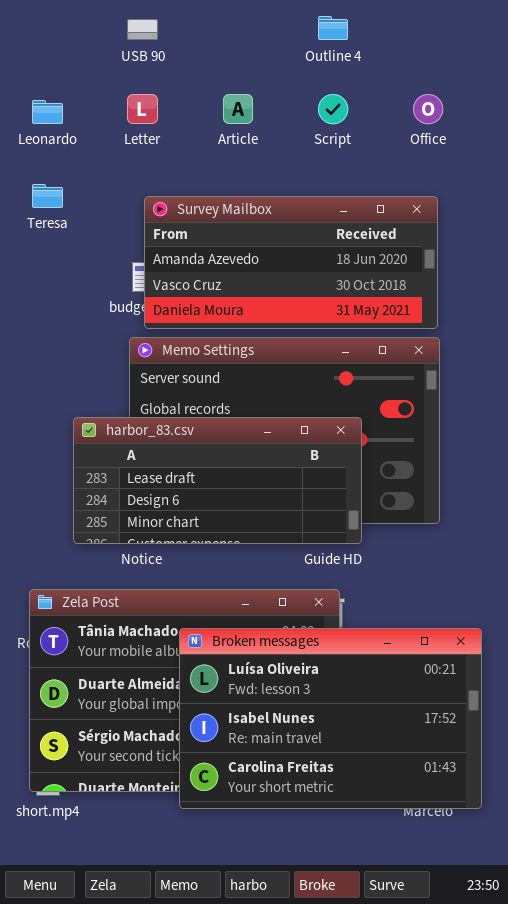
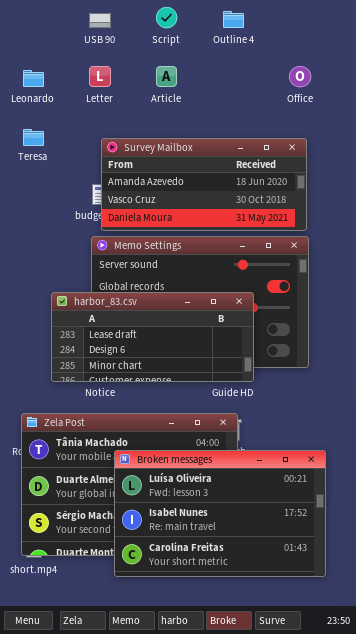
Script: [318,94,348,124] -> [156,7,177,28], moved
Broken messages: [179,628,482,809] -> [114,450,326,577], moved

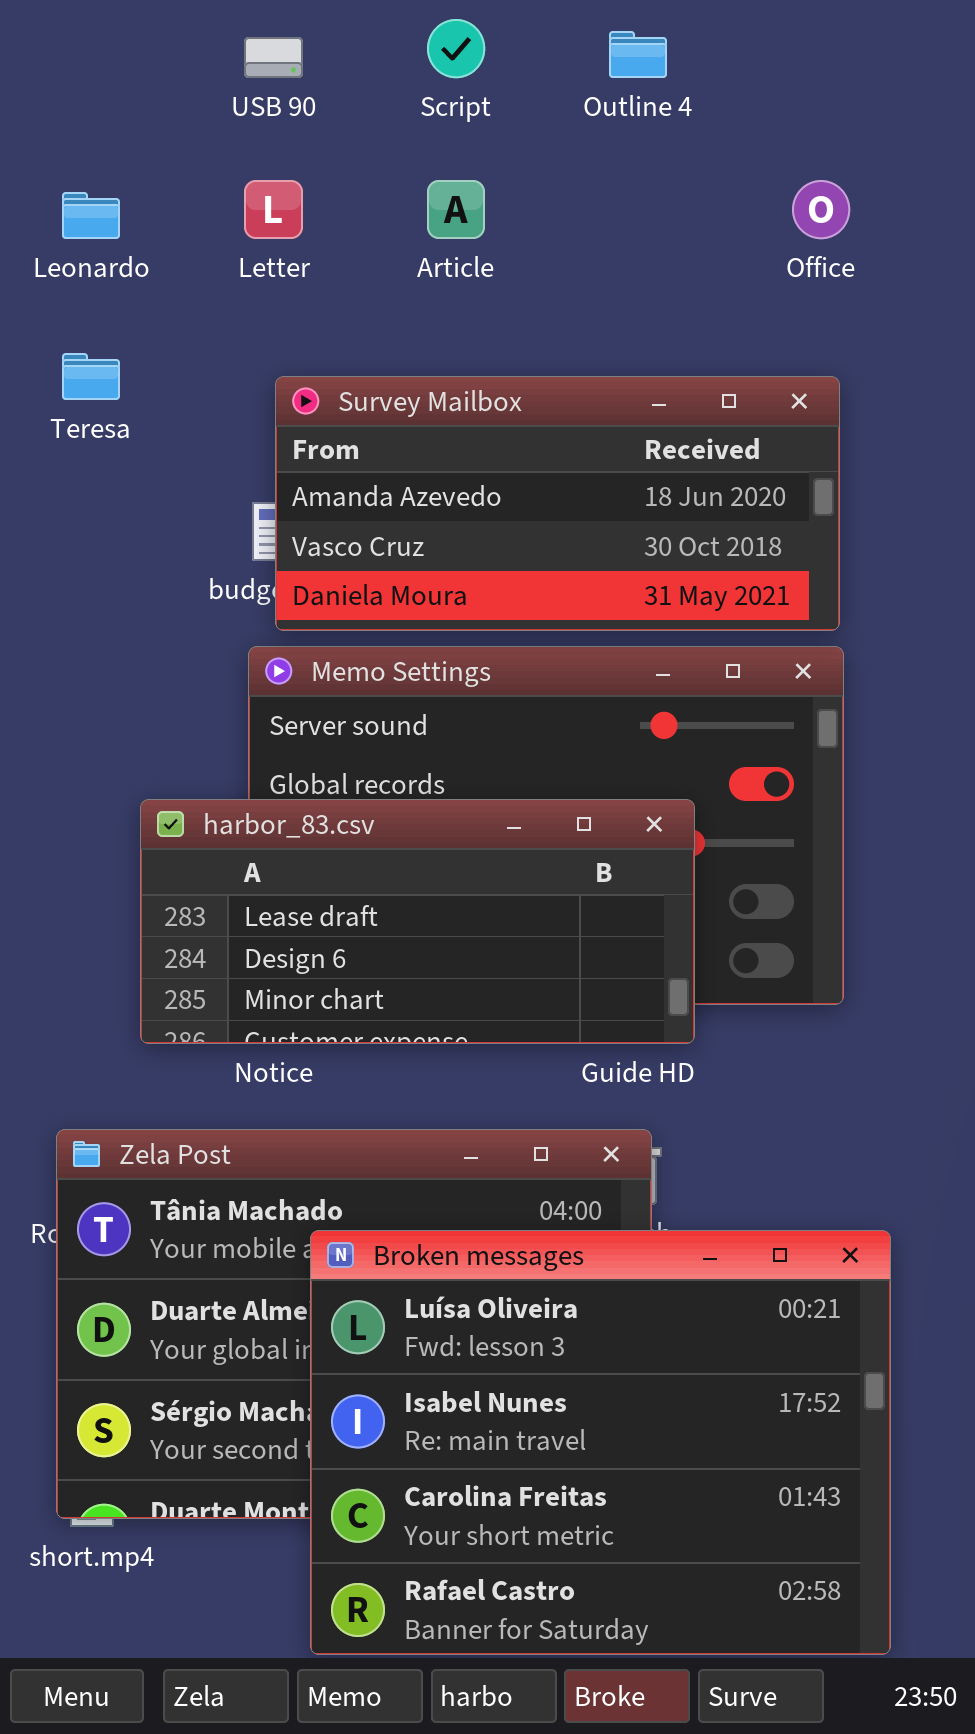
Broken messages: [114,450,326,577] -> [310,1230,891,1655], resized

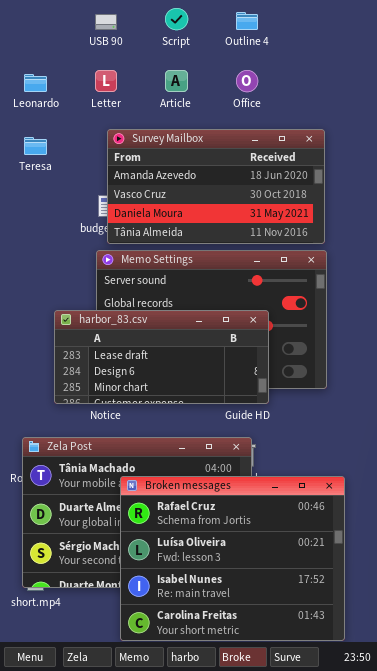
Office: [792,180,850,239] -> [236,70,258,92], moved
Survey Mailbox: [275,376,840,631] -> [107,129,325,244], resized
Broken messages: [310,1230,891,1655] -> [120,476,345,641], scrolled up 1 row

